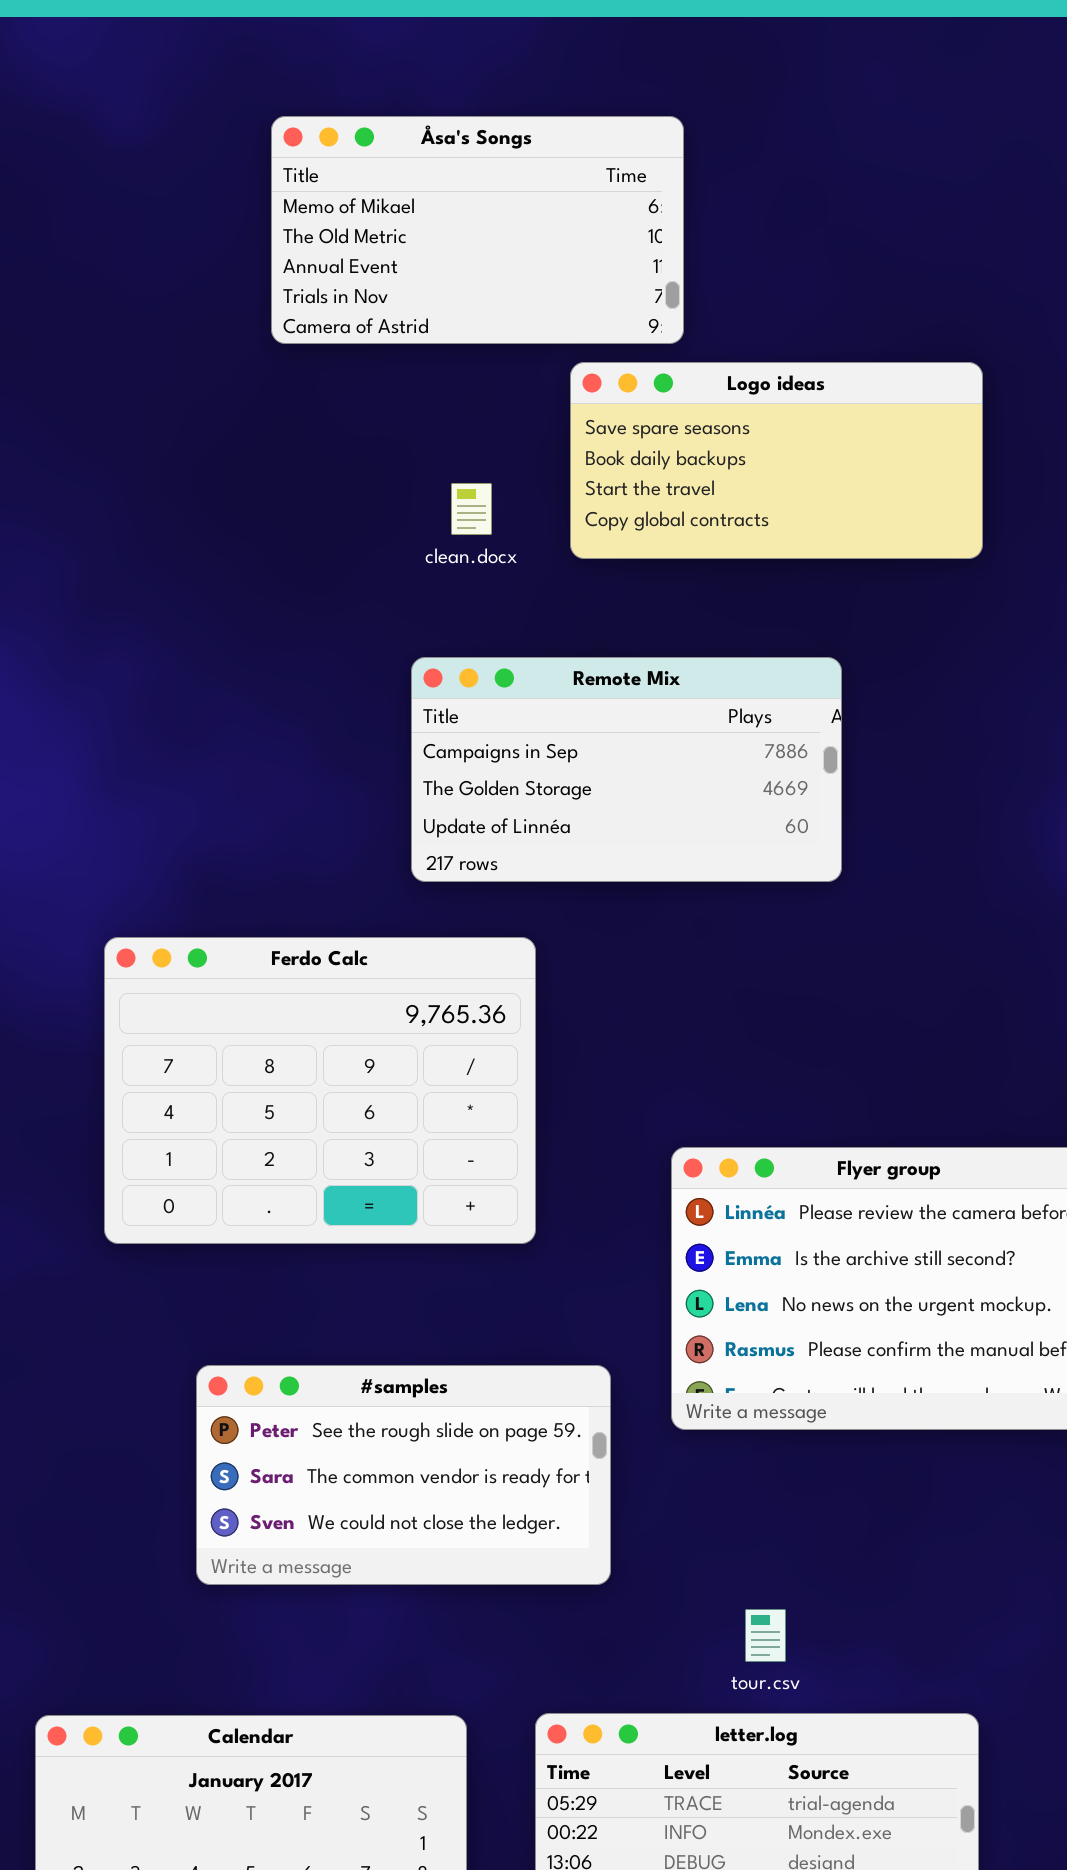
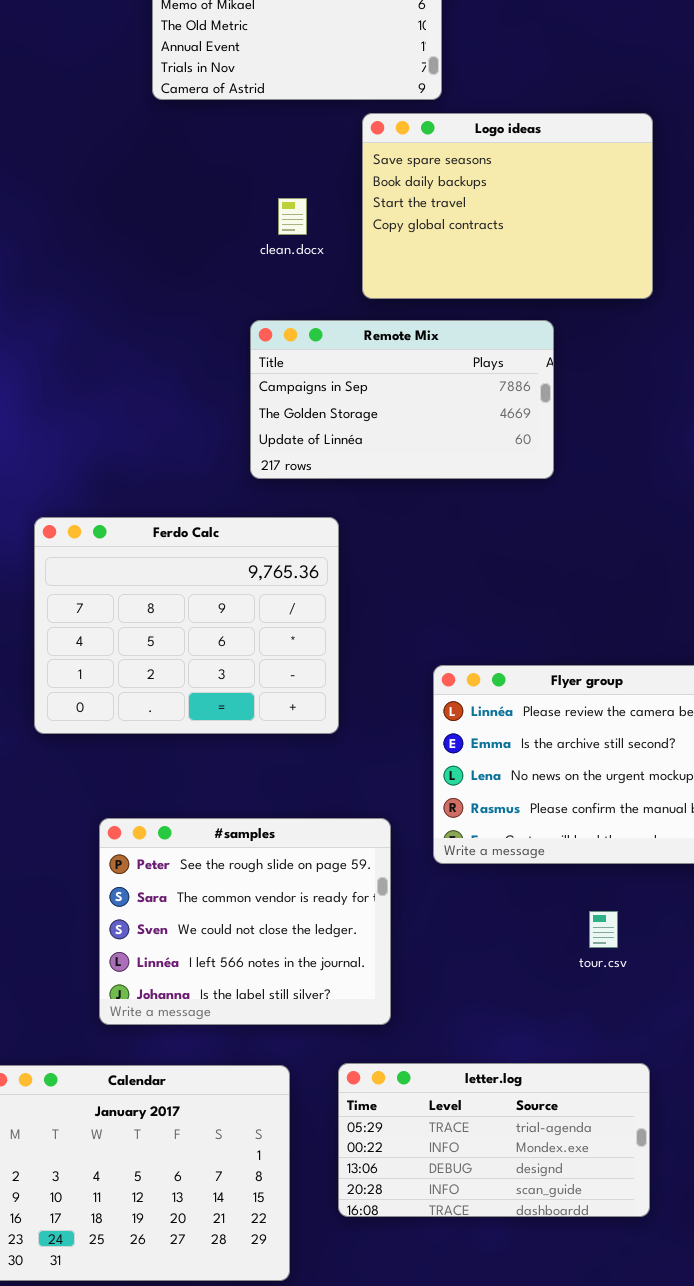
Logo ideas: [570,362,983,559] -> [362,113,653,299], resized
#samples: [196,1365,611,1585] -> [99,818,391,1025], resized
tour.csv: [745,1609,786,1662] -> [589,911,618,948], moved

